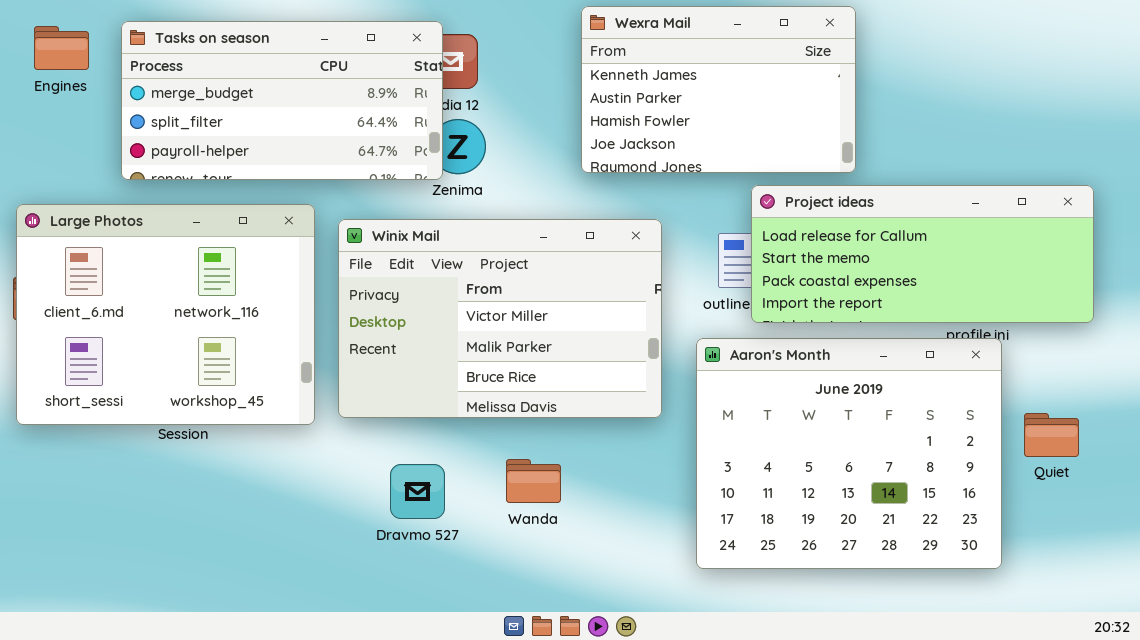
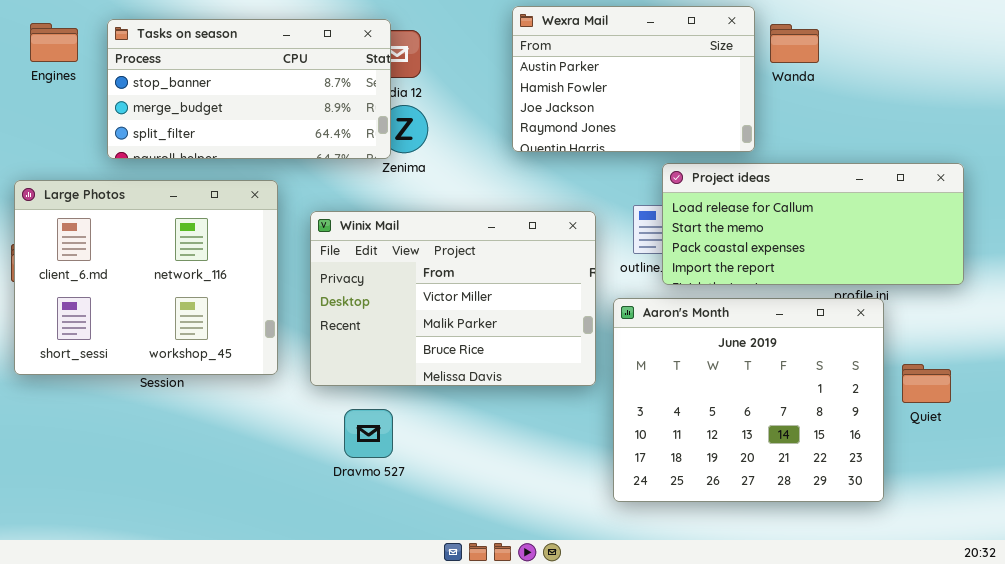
Wexra Mail: [581,6,856,173] -> [512,6,755,152], scrolled down 1 row
Tasks on season: [121,21,443,180] -> [107,19,391,159], scrolled up 1 row
Winix Mail: [338,219,662,418] -> [310,211,596,386], moved
Wanda: [506,459,561,503] -> [770,24,819,63], moved

